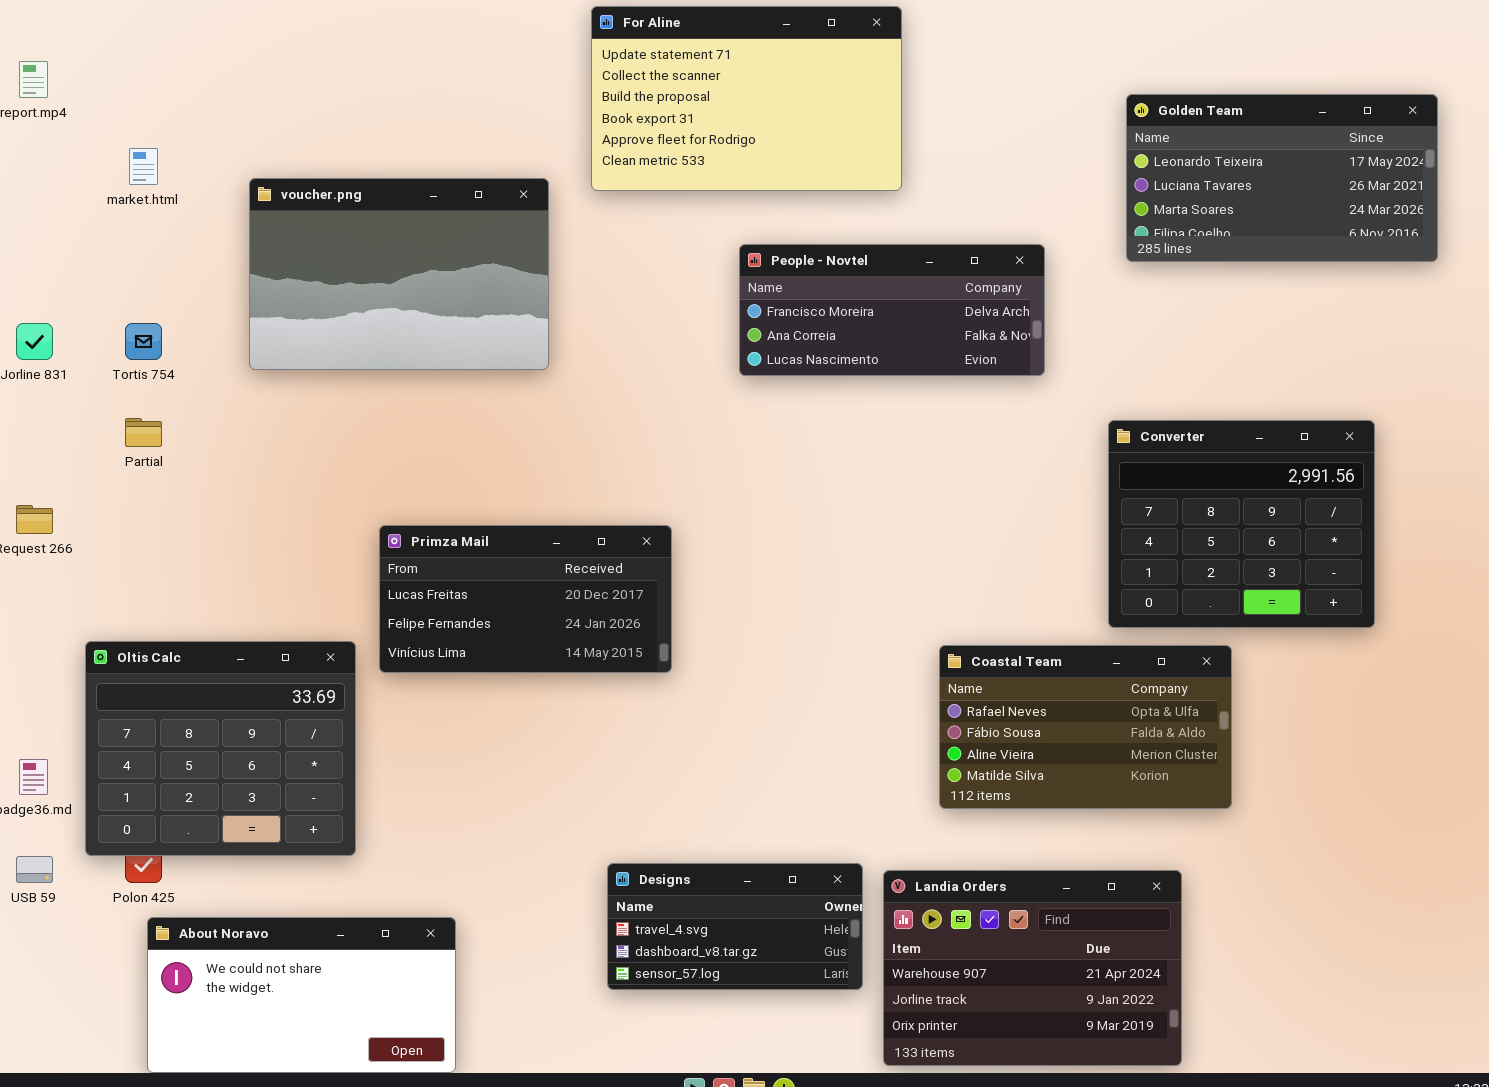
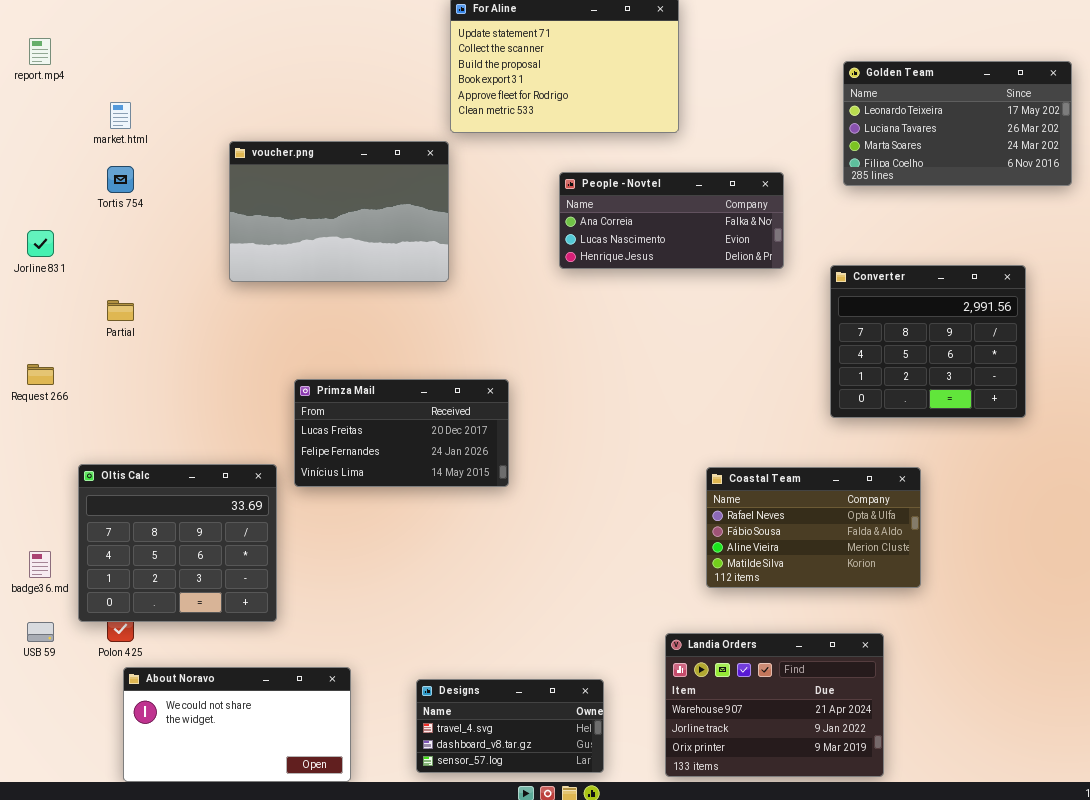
voucher.png: [249,178,549,370] -> [229,141,449,282], moved
People - Novtel: [739,244,1045,376] -> [559,172,784,269], scrolled down 1 row
Tortis 754: [125,323,162,360] -> [107,166,134,193], moved
Converter: [1108,420,1375,628] -> [830,265,1026,418], moved
Designs: [607,863,863,990] -> [416,679,604,773], moved

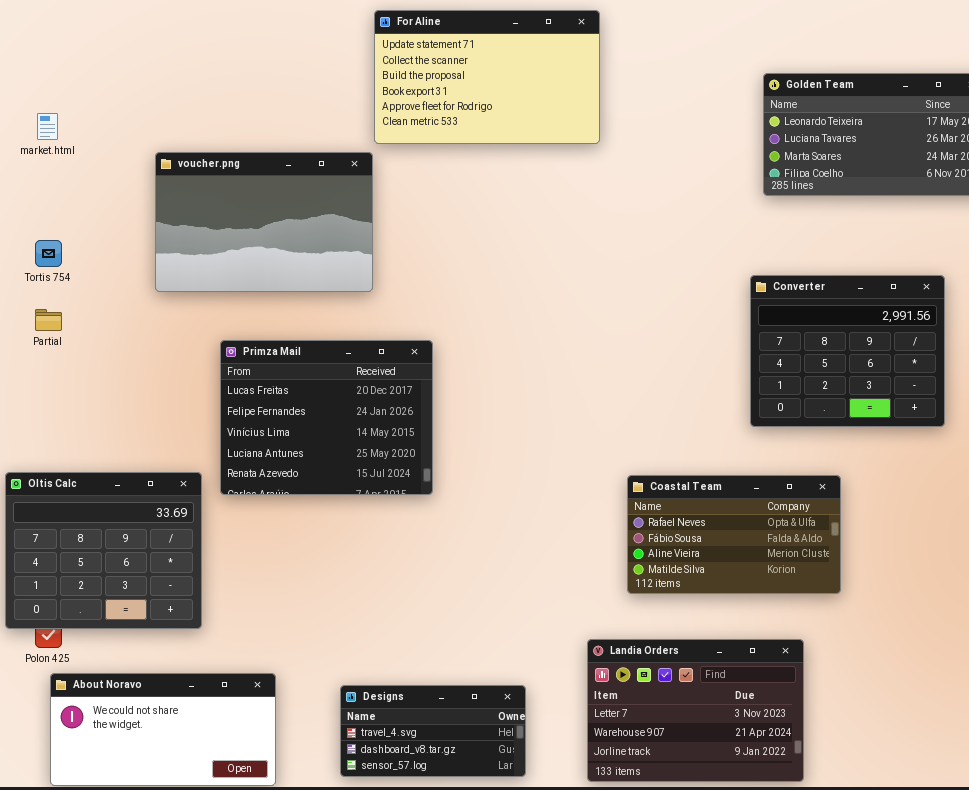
Tortis 754: [107,166,134,193] -> [35,240,62,267], moved
People - Novtel: [559,172,784,269] -> none, closed
Primza Mail: [294,379,509,487] -> [220,340,433,495], resized
Landia Orders: [665,633,884,777] -> [587,639,804,782], scrolled up 1 row

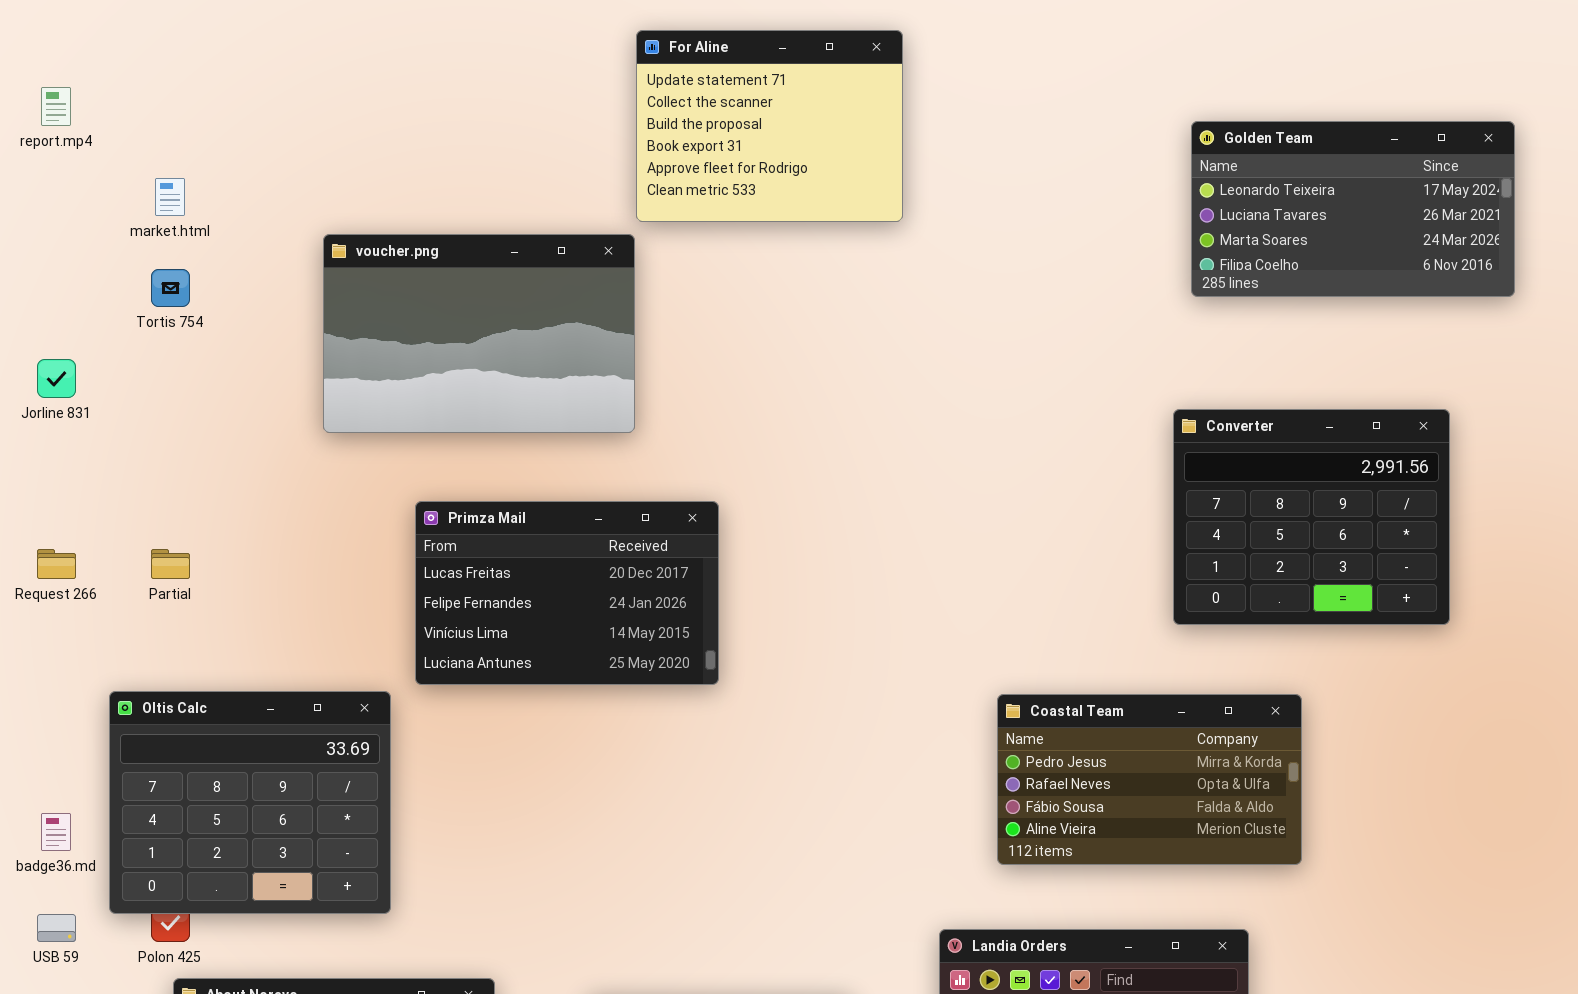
For Aline: [374,10,600,144] -> [636,30,903,222], resized
Tortis 754: [35,240,62,267] -> [151,269,190,307], moved
Partial: [35,309,62,331] -> [151,549,190,579], moved
Primza Mail: [220,340,433,495] -> [415,501,719,685], resized
Coastal Team: [627,475,841,594] -> [997,694,1302,865], scrolled up 1 row

